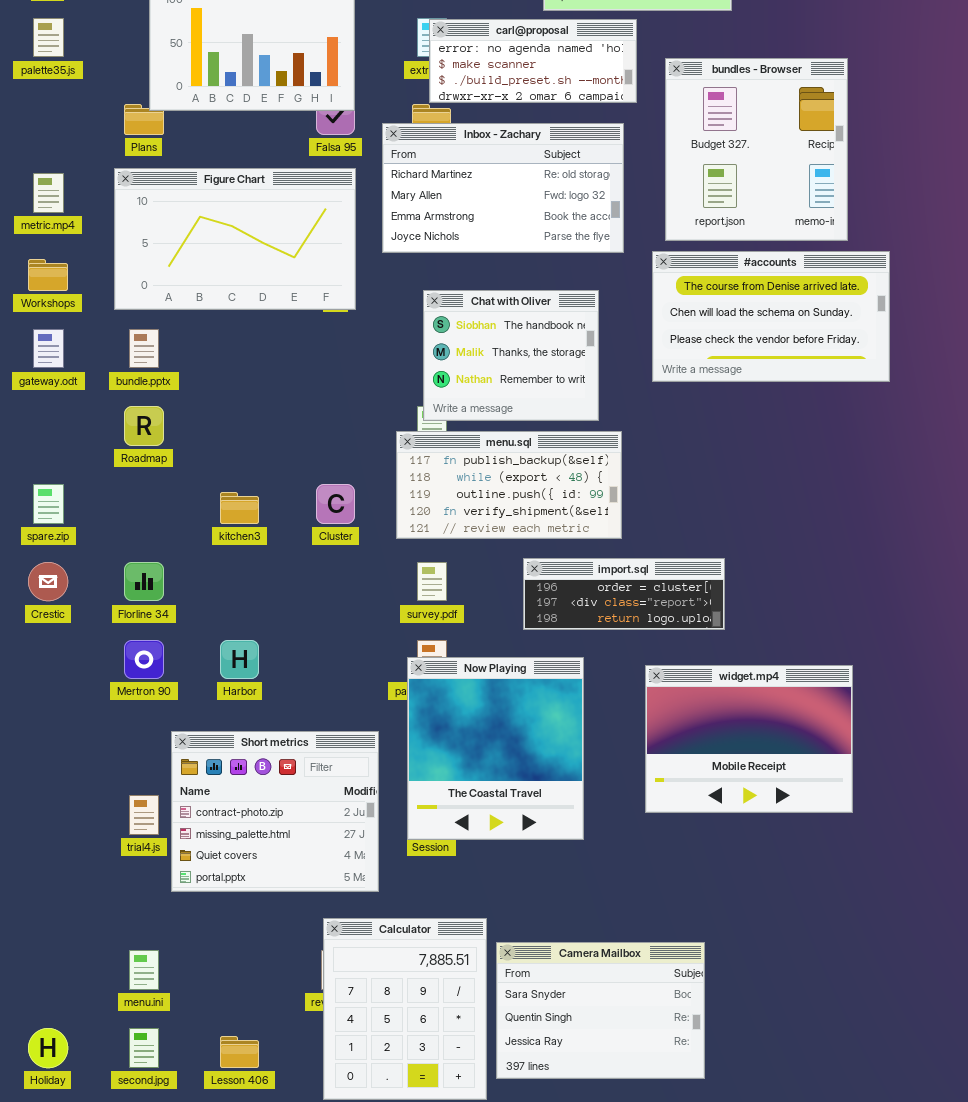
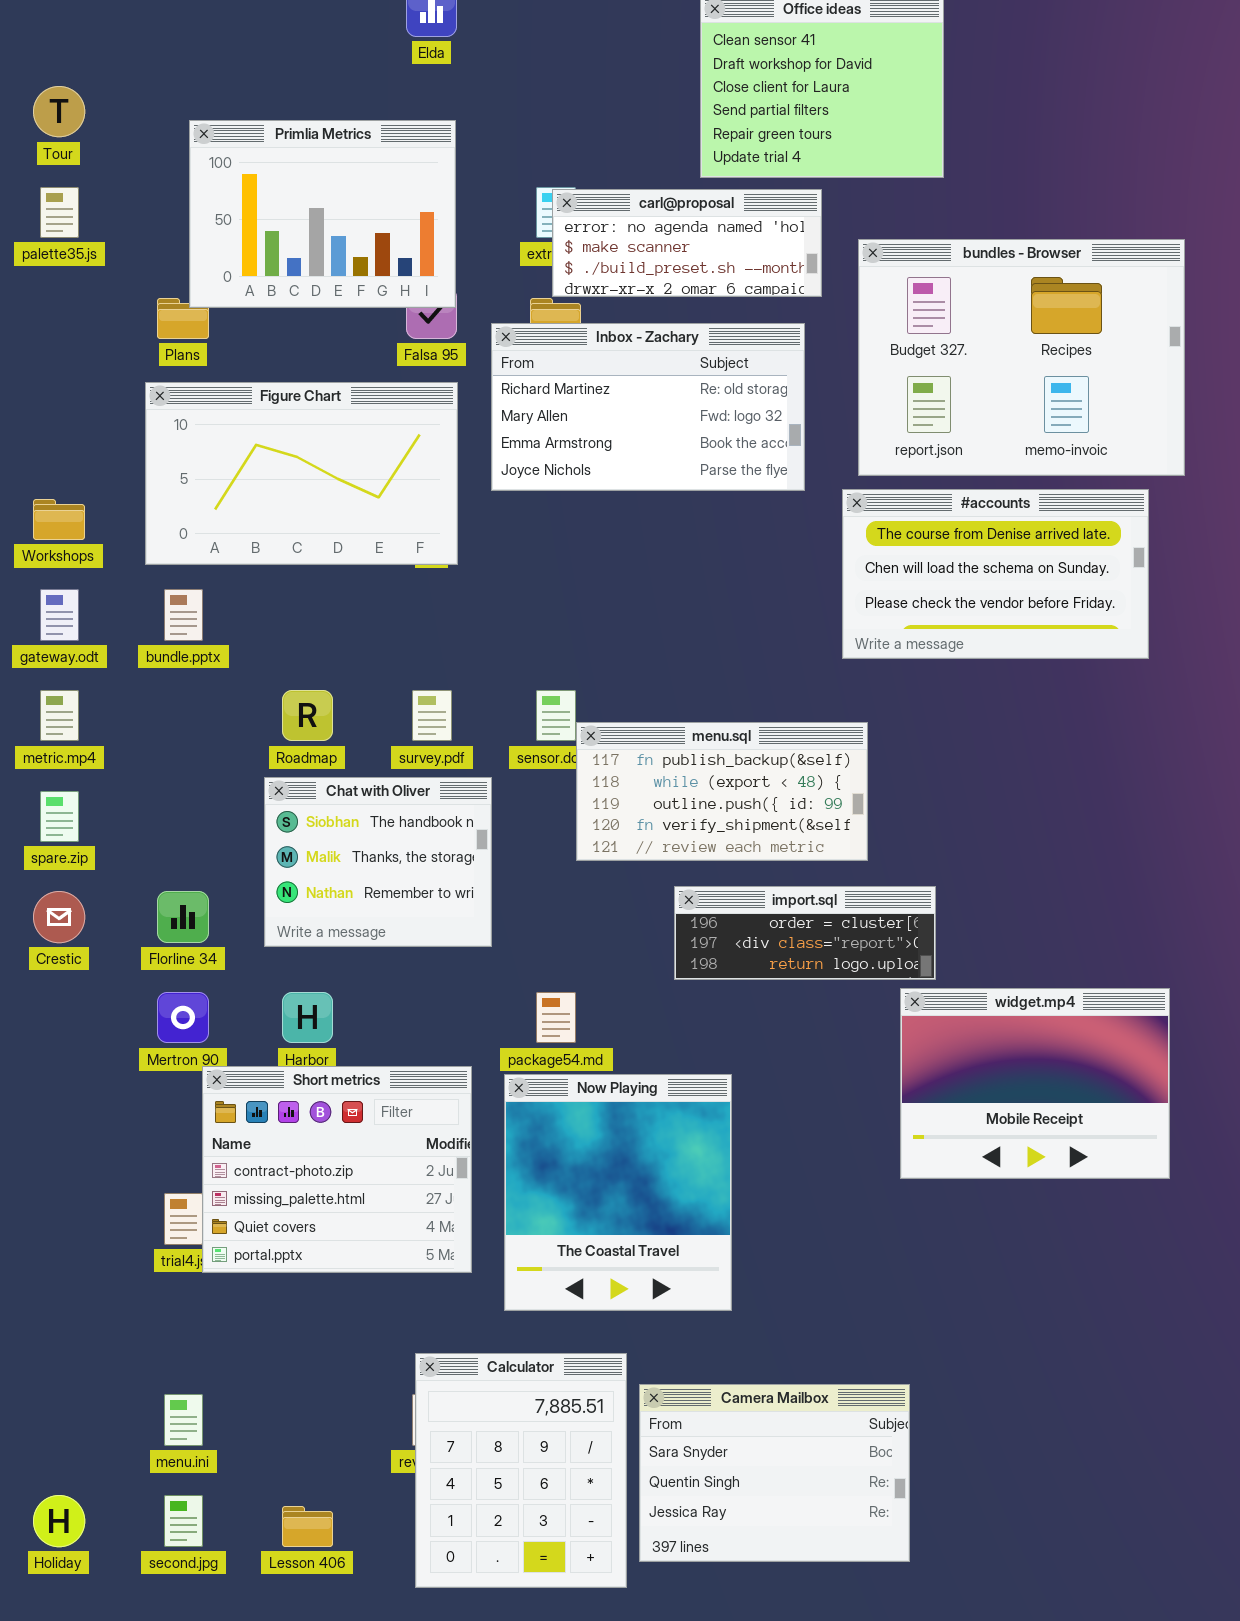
bundles - Browser: [665,58,848,241] -> [858,239,1185,476], resized
metric.mp4: [33,173,64,213] -> [40,690,79,741], moved
Chat with Oliver: [423,290,599,421] -> [264,777,492,947], moved
Roadmap: [124,406,164,446] -> [282,690,333,741], moved
menu.sql: [396,431,622,539] -> [576,722,868,861], moved
survey.pdf: [417,562,447,601] -> [412,690,452,741], moved
Now Playing: [407,657,584,840] -> [504,1074,732,1311], moved
widget.mp4: [645,665,853,813] -> [900,988,1170,1179], moved
Short metrics: [171,731,379,892] -> [202,1066,472,1273], moved

